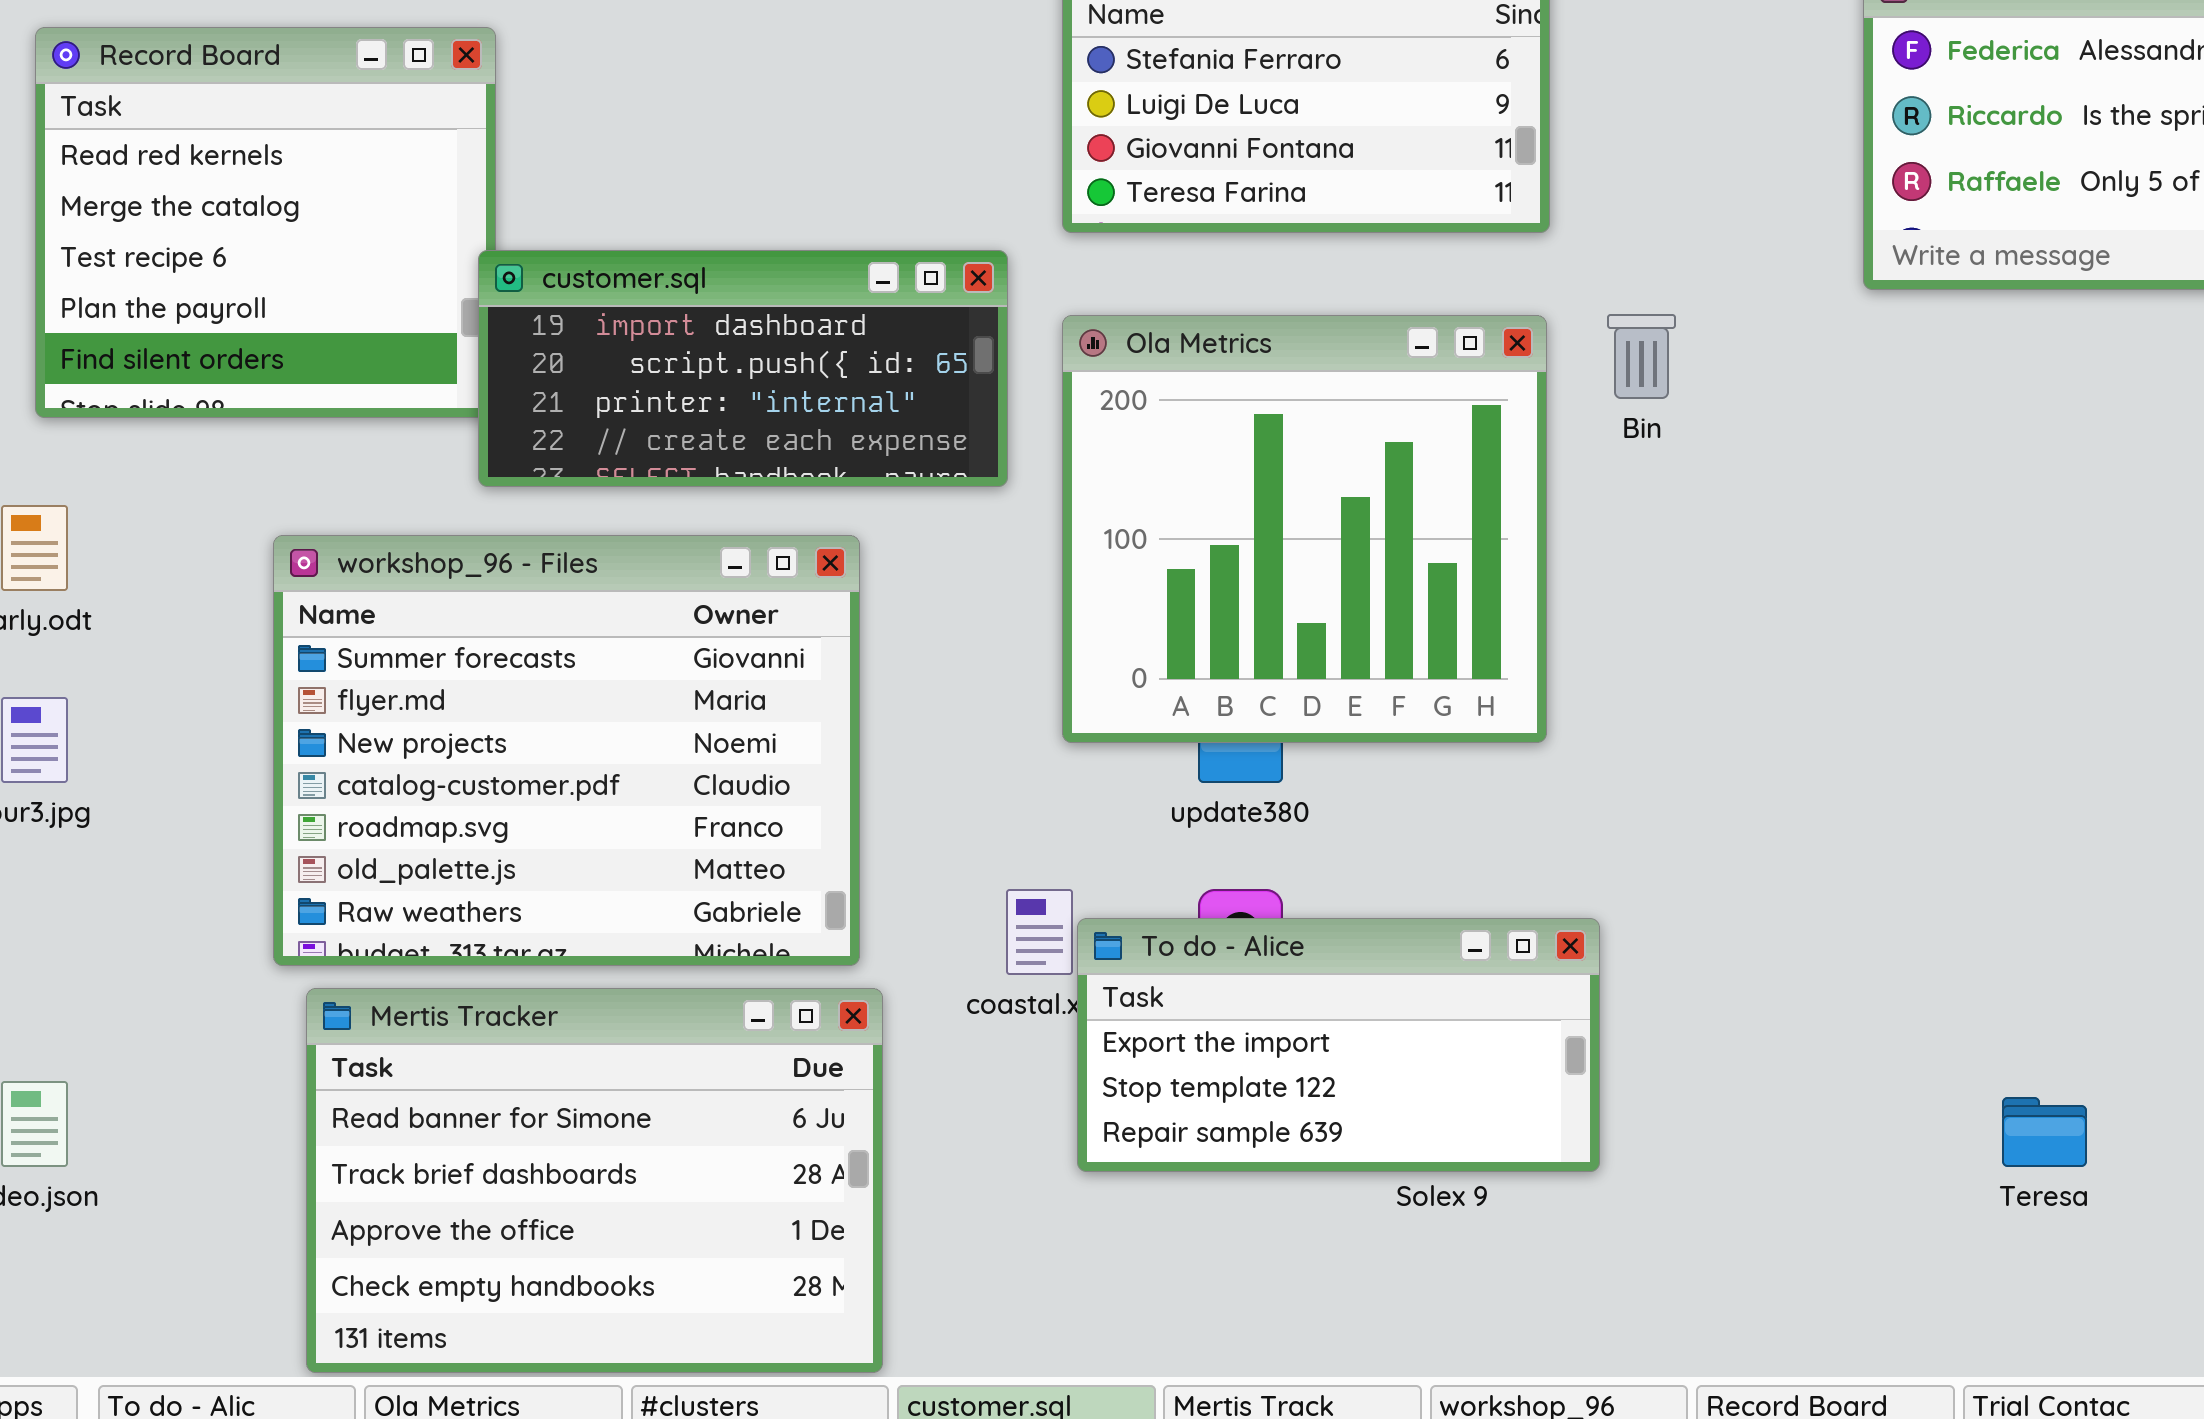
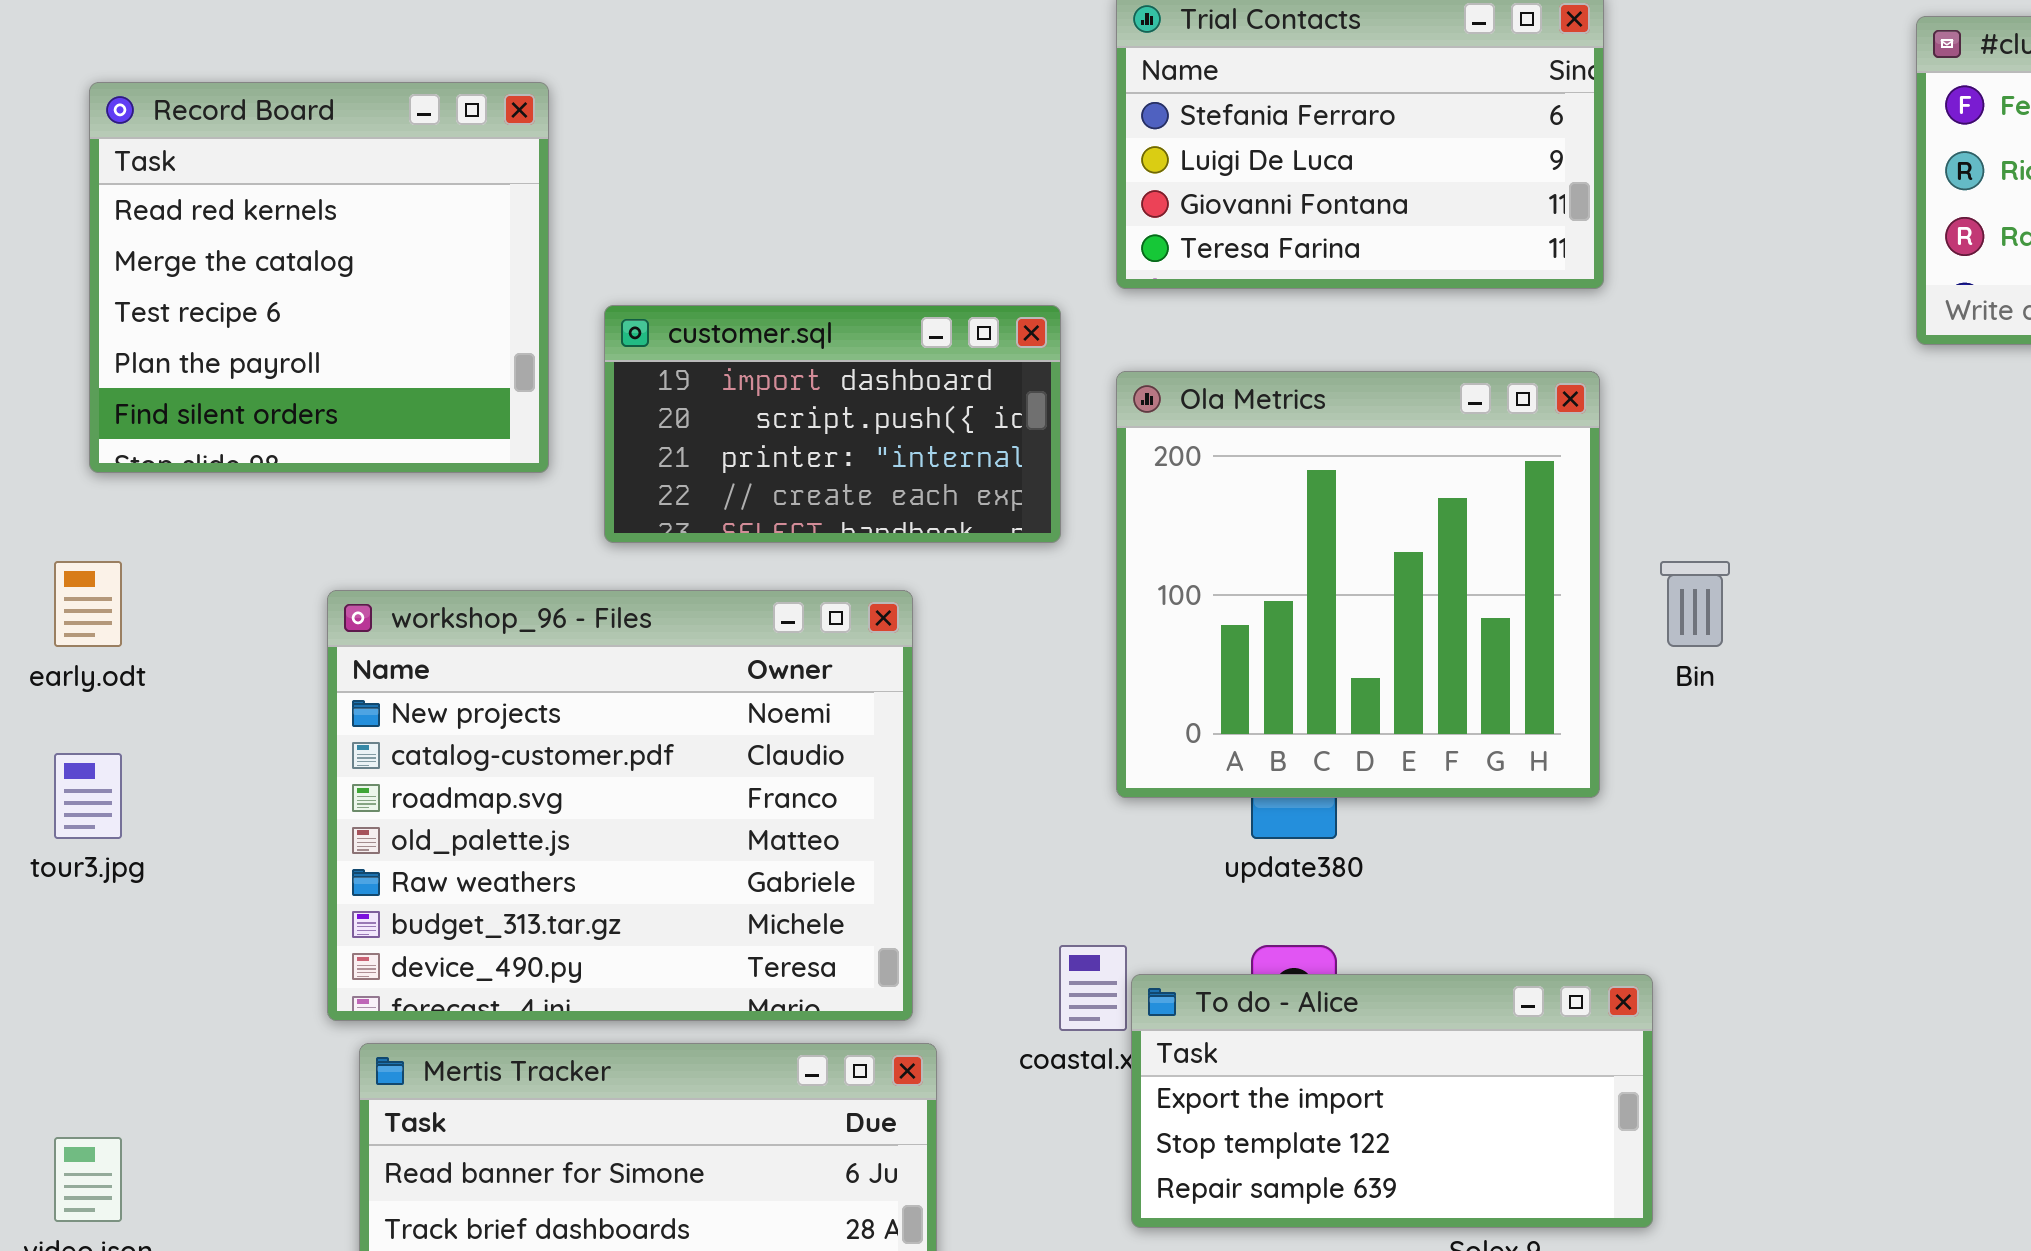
customer.sql: [478,250,1008,487] -> [604,305,1061,543], resized
Bin: [1607,314,1676,399] -> [1660,561,1730,647], moved
workshop_96 - Files: [273,535,860,966] -> [327,590,913,1021], scrolled down 2 rows

